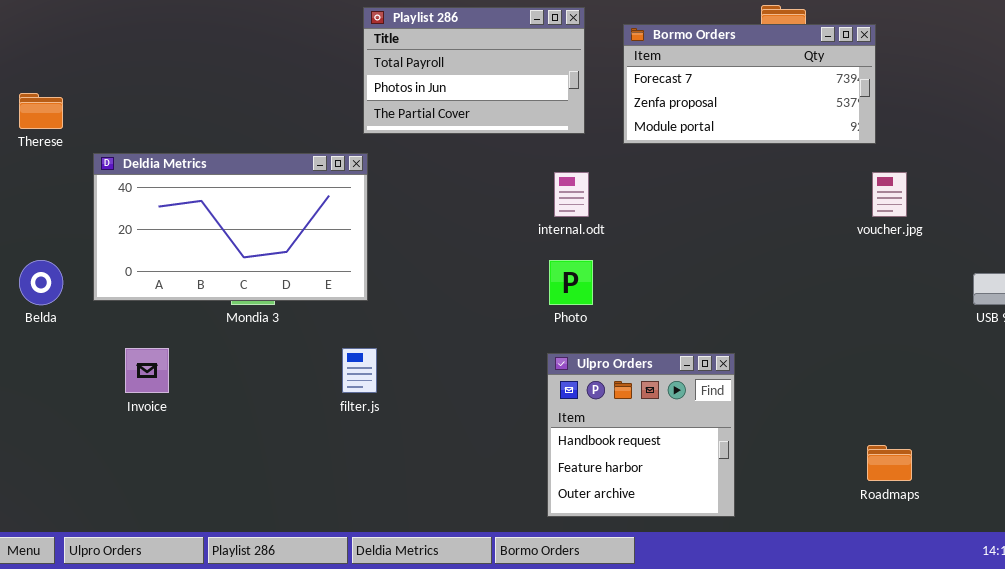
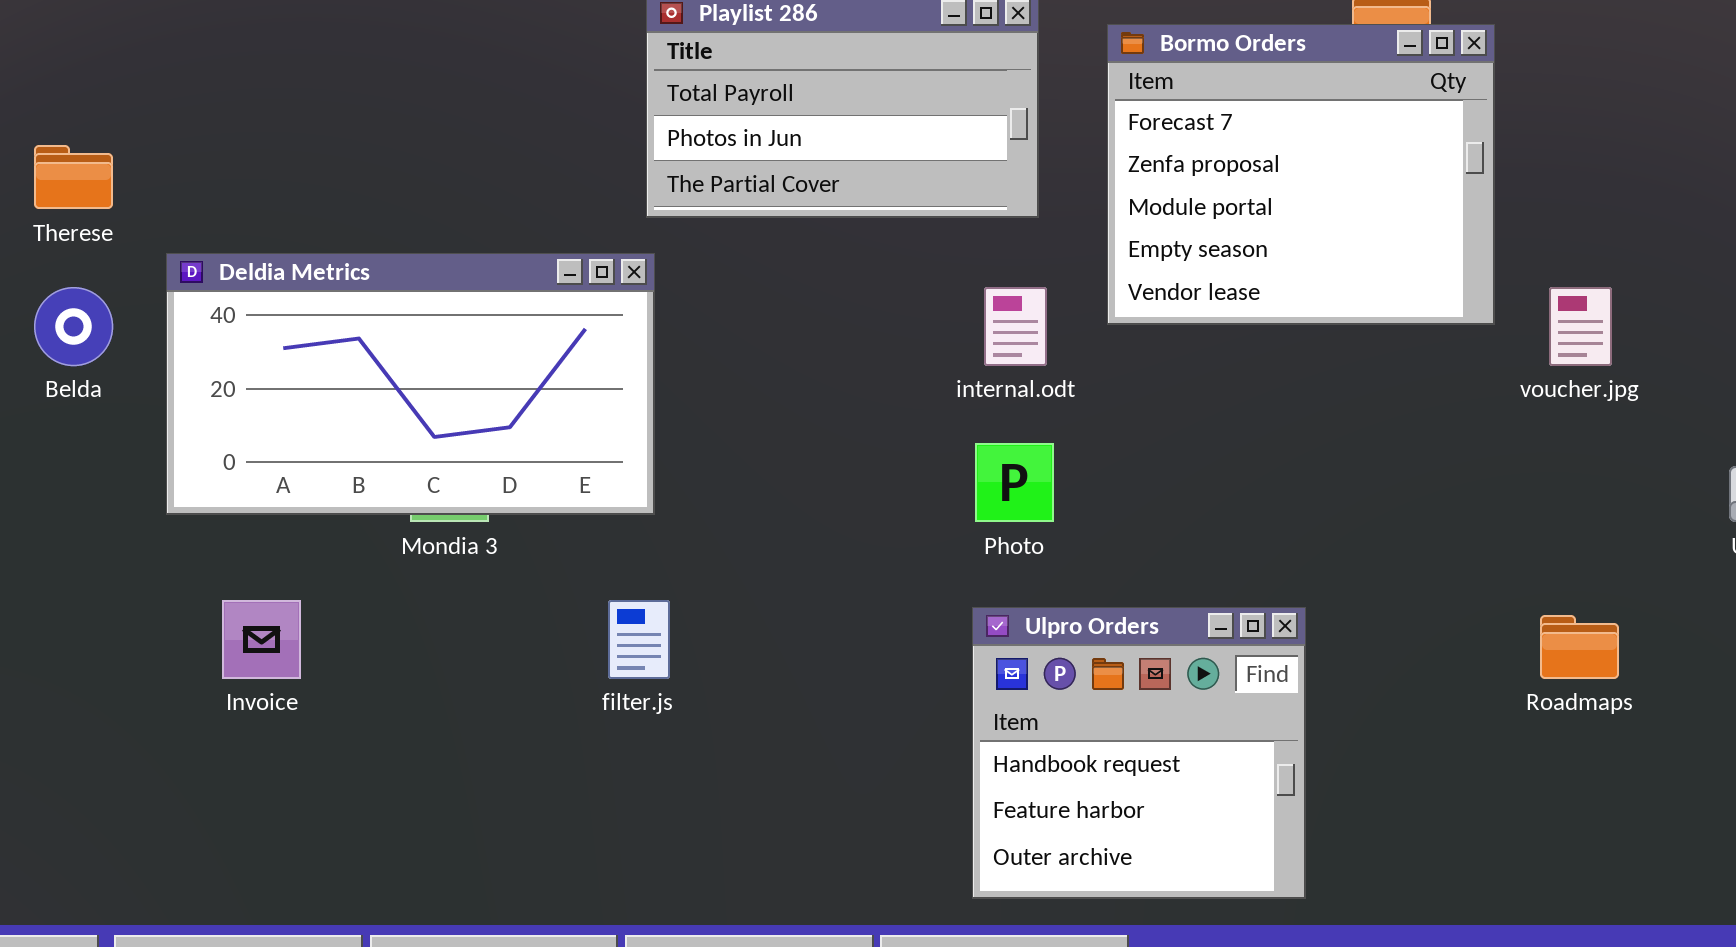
Bormo Orders: [623,24,876,144] -> [1107,24,1495,325], resized
Belda: [19,260,63,305] -> [34,287,113,366], moved
Roadmaps: [867,445,912,481] -> [1540,615,1619,679], moved

